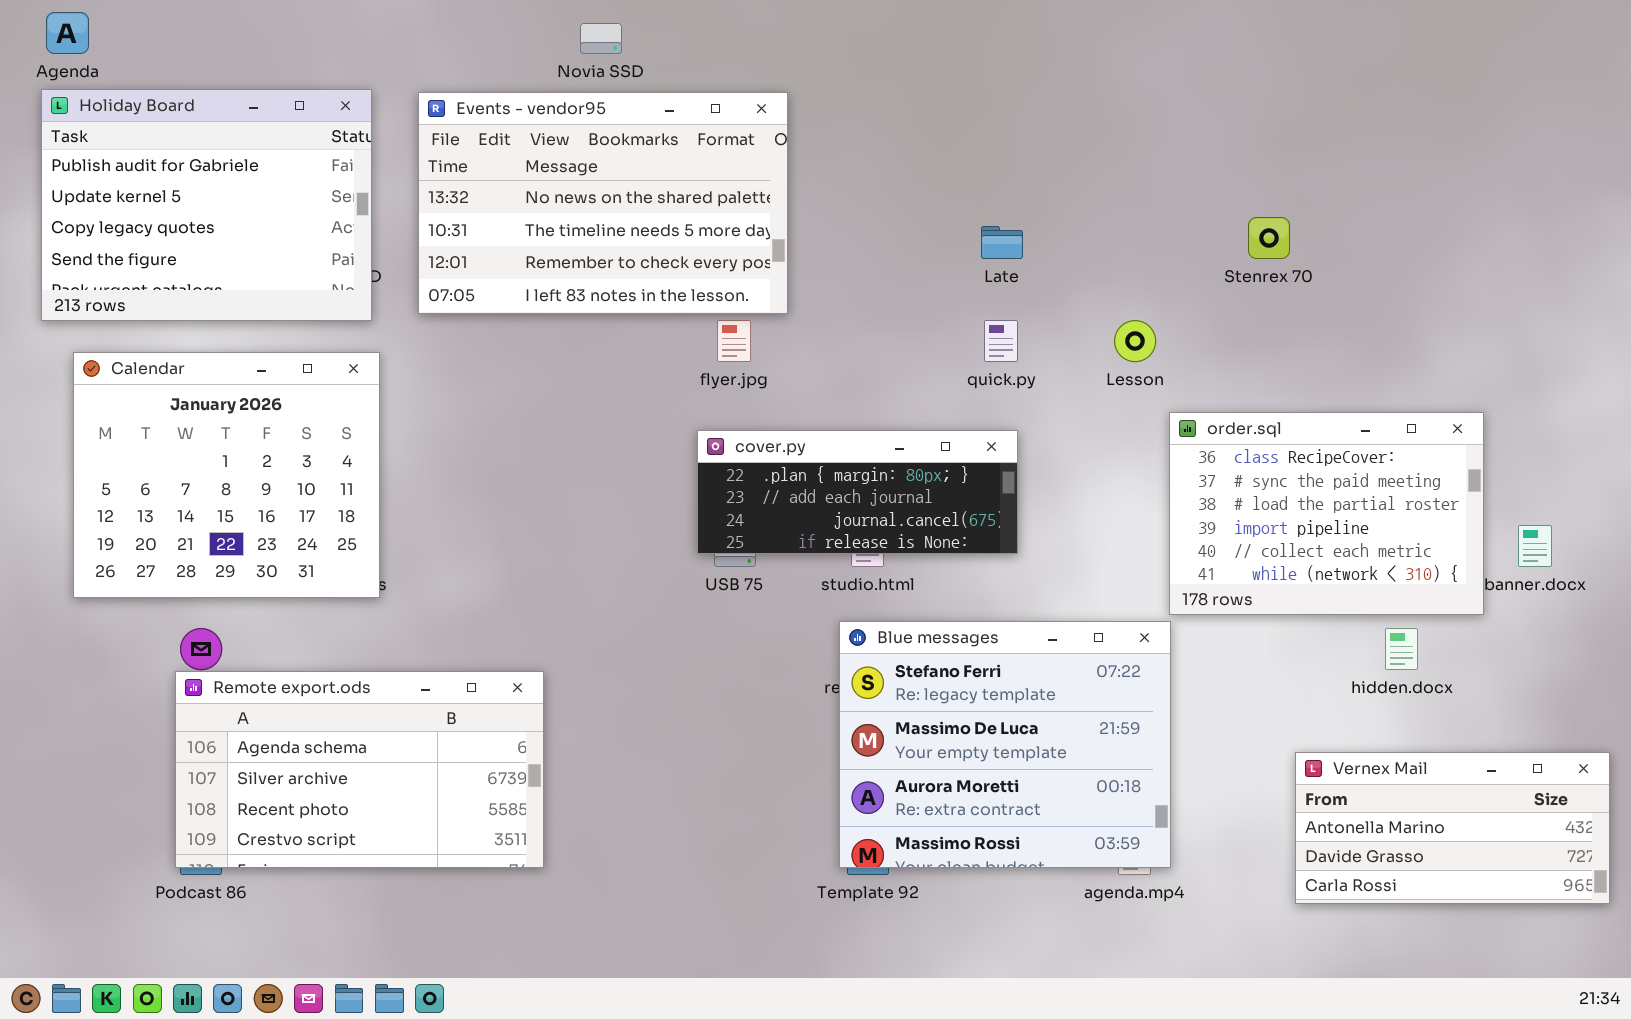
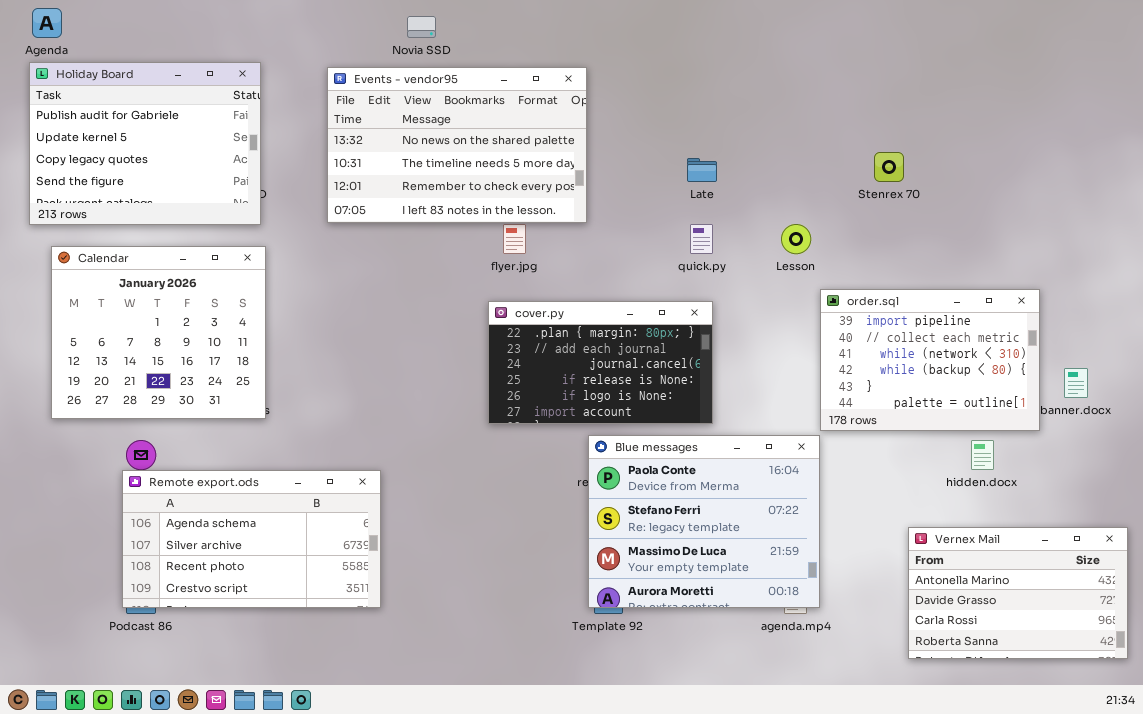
Events - vendor95: [418,92,788,314] -> [327,67,587,223], moved
order.sql: [1169,412,1484,615] -> [820,289,1040,431], scrolled down 3 rows
cover.py: [697,430,1018,554] -> [488,301,713,424], resized
Blue messages: [839,621,1171,868] -> [588,435,820,608], scrolled up 1 row
Vernex Mail: [1295,752,1610,904] -> [908,527,1128,659], resized

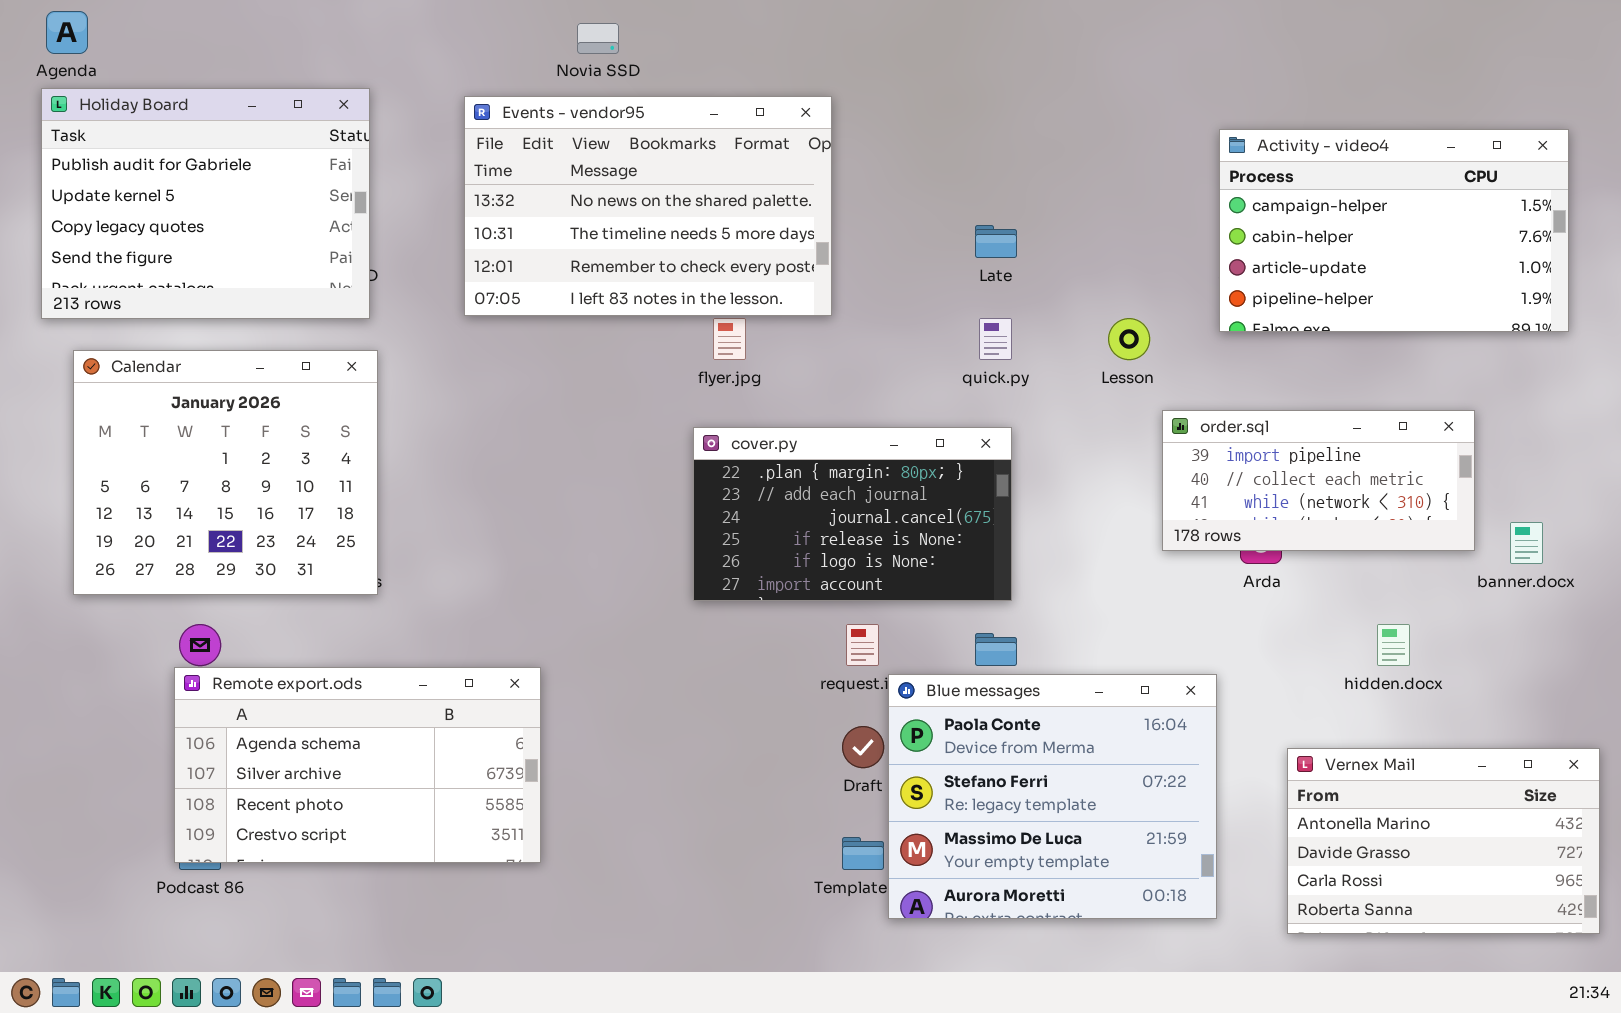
Activity - video4: none -> [1219,129,1569,332], opened
order.sql: [820,289,1040,431] -> [1162,410,1475,551], resized
Blue messages: [588,435,820,608] -> [888,674,1217,919], moved

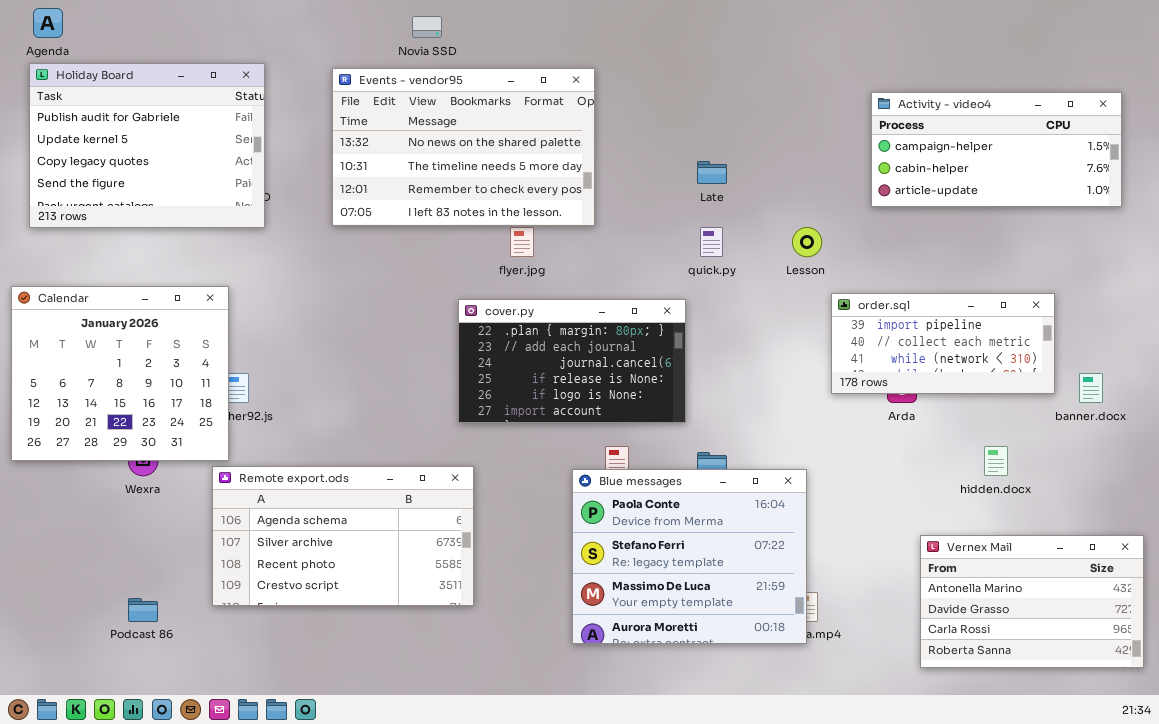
Activity - video4: [1219,129,1569,332] -> [871,92,1122,207], resized
Calendar: [73,350,378,595] -> [11,286,229,461], moved
cover.py: [693,427,1012,601] -> [458,299,686,423], moved
Remote export.ods: [174,667,541,863] -> [212,466,474,606], moved
Blue messages: [888,674,1217,919] -> [572,469,807,644], moved

